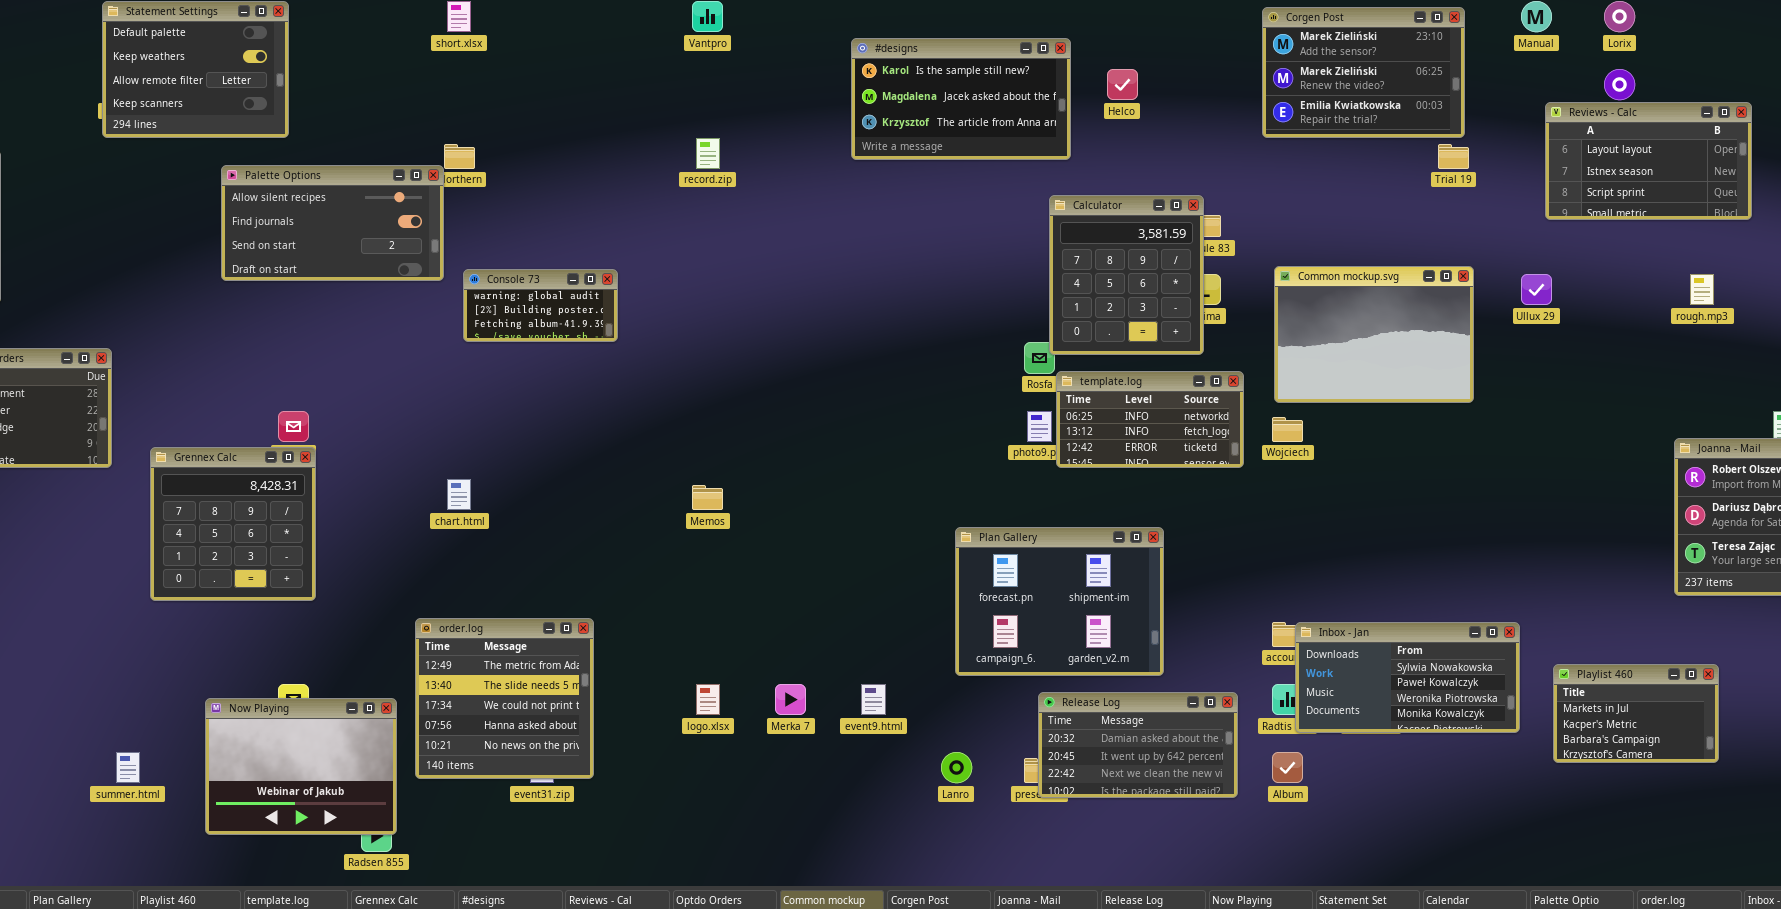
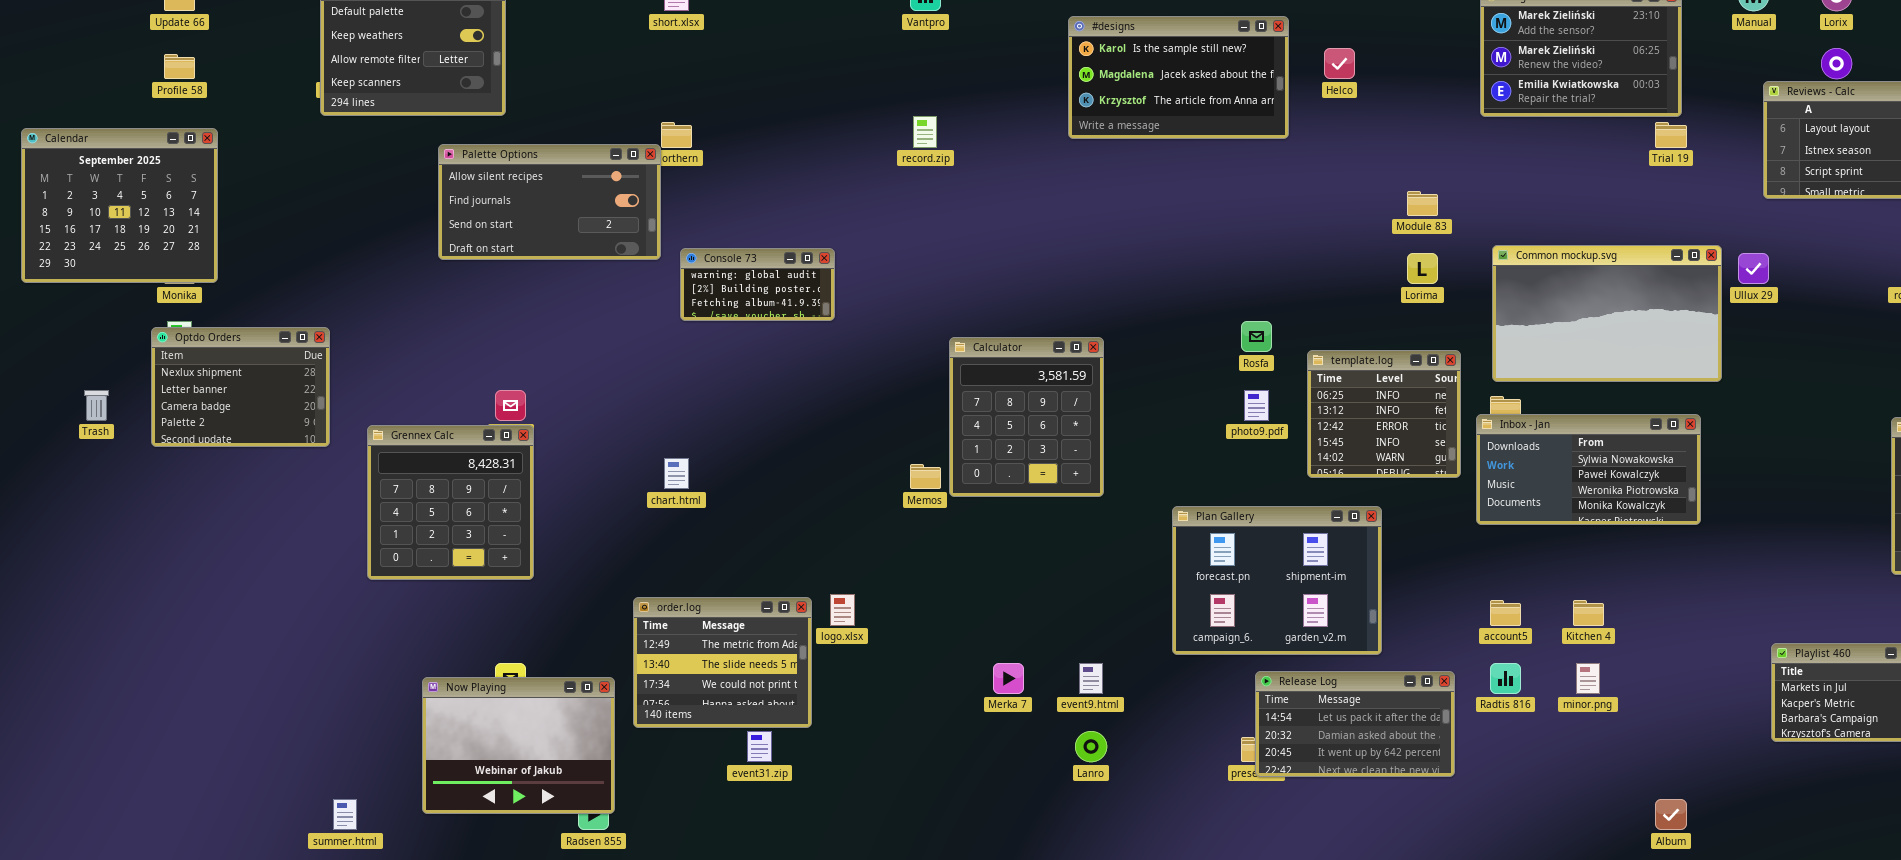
Calculator: [1049,195,1204,355] -> [949,337,1104,497], moved
Common mockup.svg: [1274,266,1474,403] -> [1492,245,1722,382], resized
template.log: [1056,371,1244,468] -> [1307,350,1461,478], resized
order.log: [415,618,594,779] -> [633,597,812,728], resized
Inbox - Jan: [1295,622,1520,733] -> [1476,414,1701,525], moved
logo.xlsx: [696,684,720,715] -> [830,594,855,626], moved
Release Log: [1038,692,1238,798] -> [1255,671,1455,777], scrolled up 1 row
summer.html: [116,752,140,783] -> [333,799,357,830], moved
Lanro: [941,752,972,783] -> [1075,731,1107,762], moved
Album: [1272,752,1303,783] -> [1655,799,1687,830], moved

